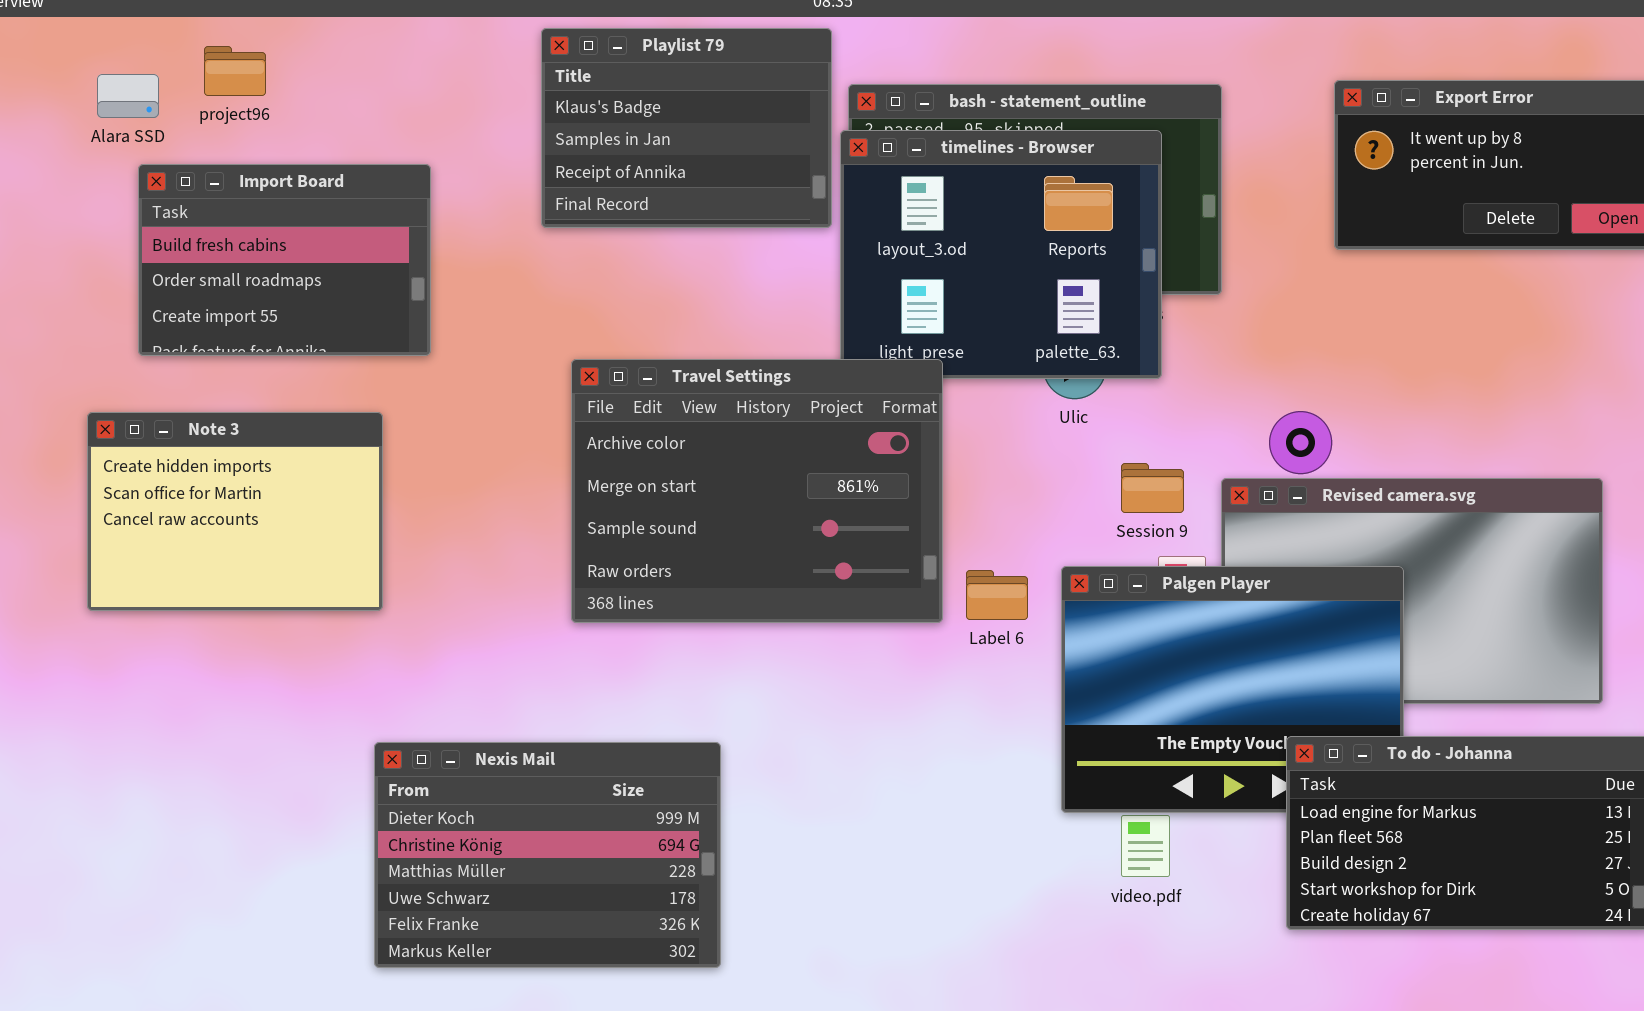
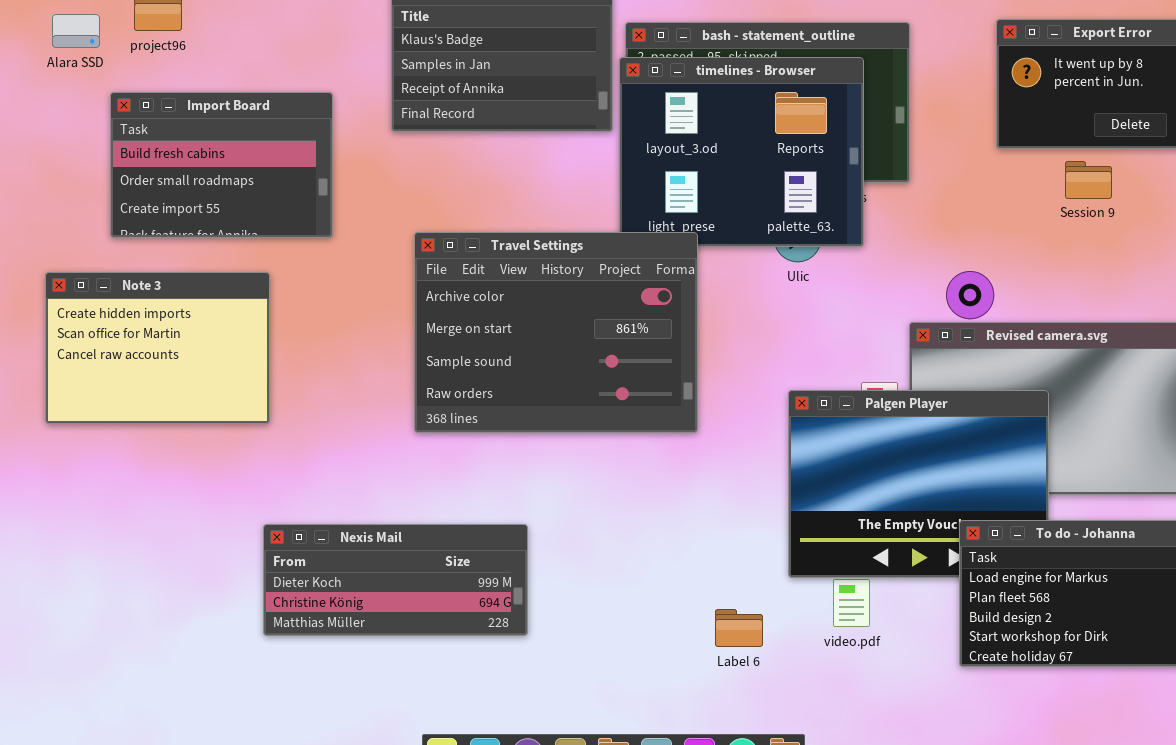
Import Board: [138,164,431,356] -> [110,92,333,238], moved
Session 9: [1121,463,1184,513] -> [1065,161,1112,199], moved
Label 6: [966,570,1028,620] -> [715,609,763,647], moved
Nexis Mail: [374,742,721,968] -> [263,524,528,636], resized

